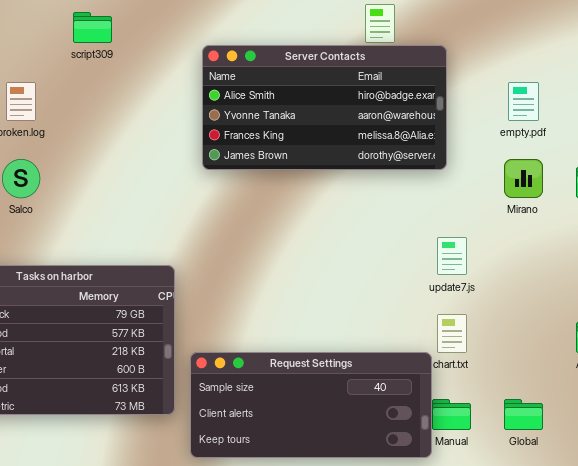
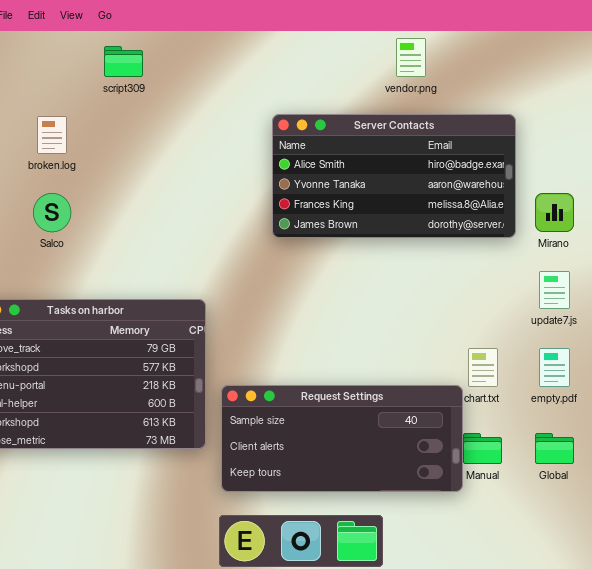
Server Contacts: [202,45,447,170] -> [272,114,516,238], moved
empty.pdf: [508,82,539,121] -> [539,348,570,387], moved
update7.js: [437,237,467,275] -> [539,271,570,309], moved

